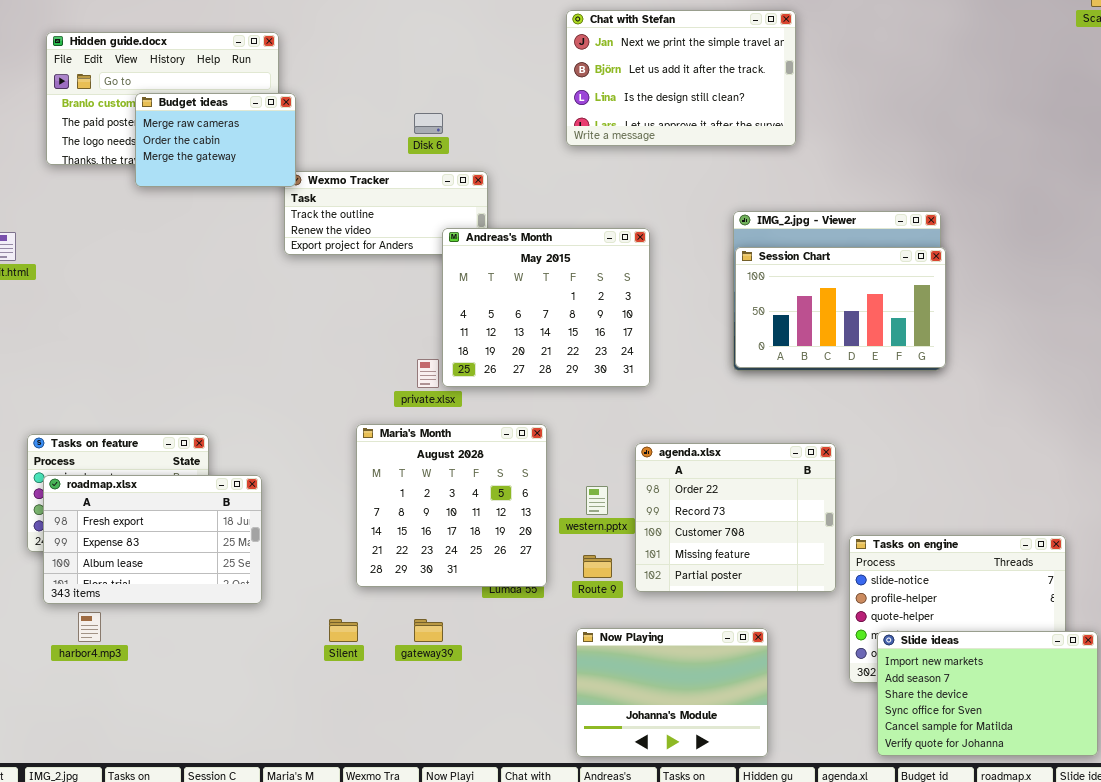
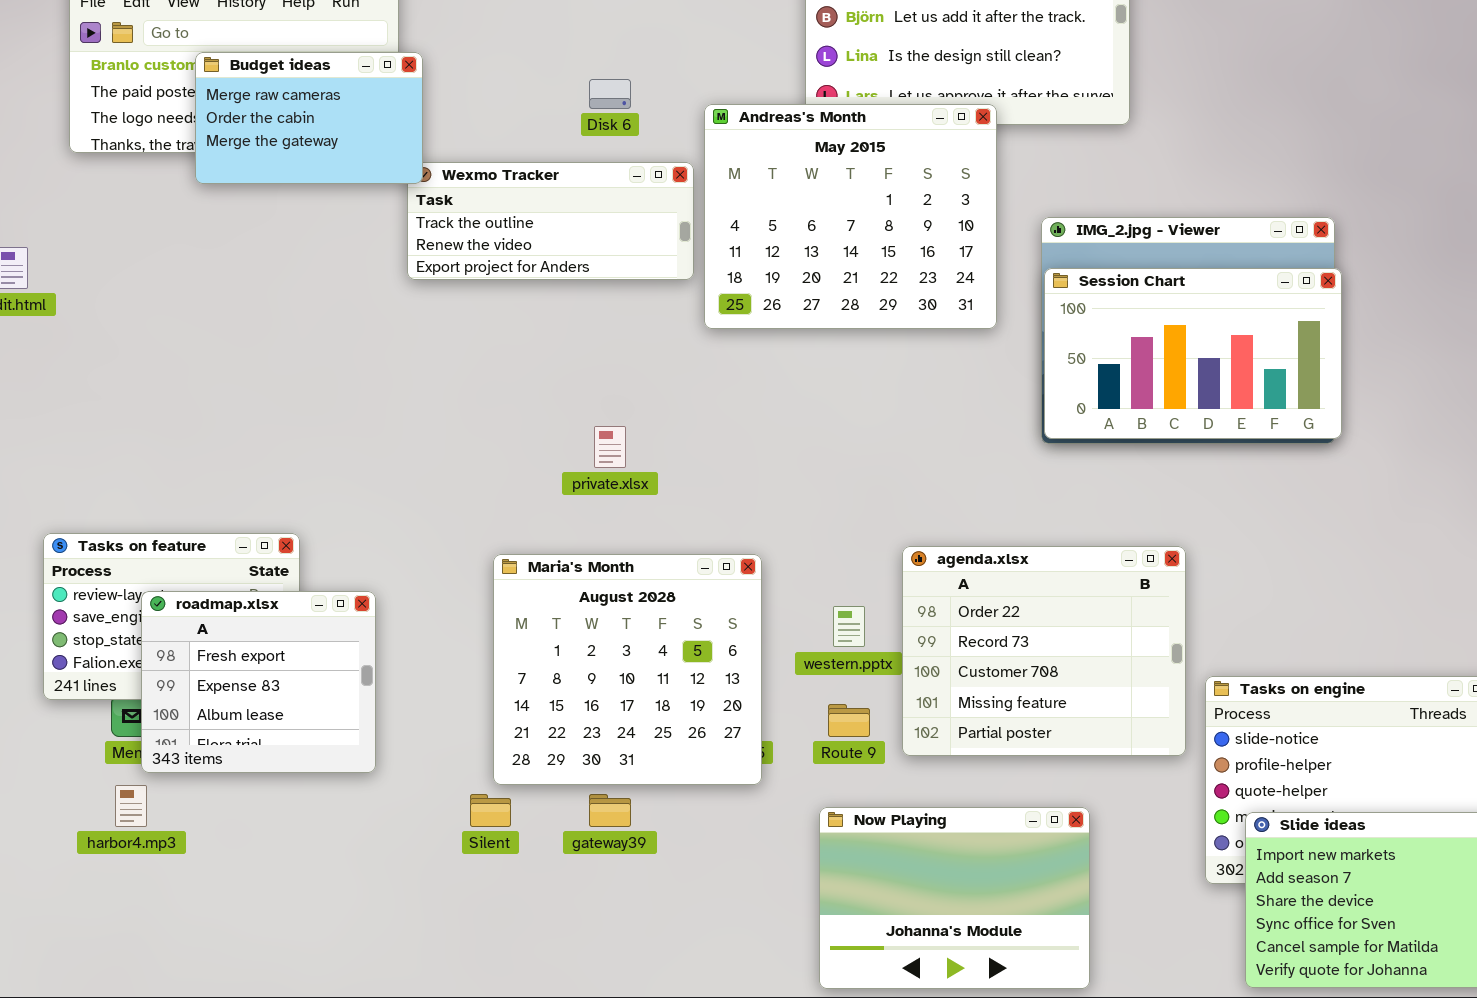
Andreas's Month: [442,228,650,387] -> [704,104,997,329], moved
Maria's Month: [356,424,547,587] -> [493,554,762,785], moved
roadmap.xlsx: [43,475,262,604] -> [141,591,376,773], resized

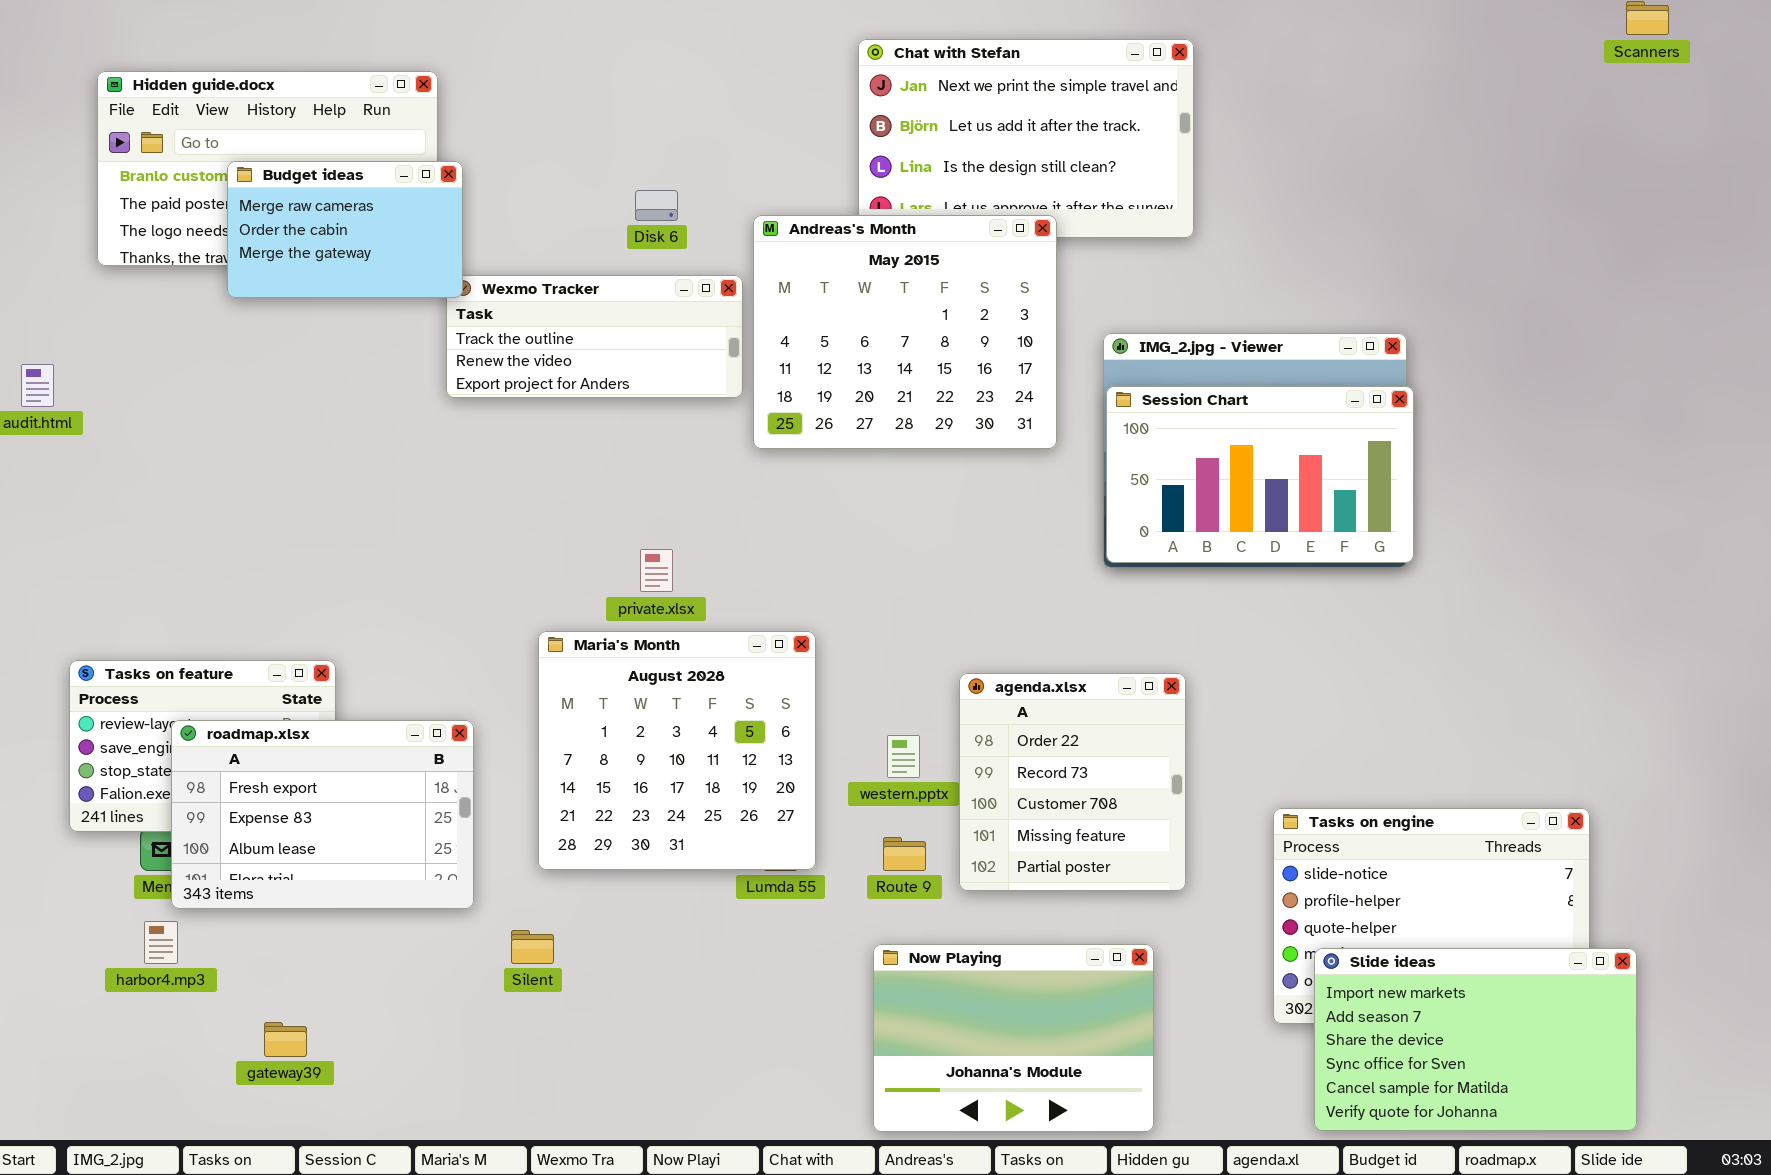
agenda.xlsx: [902,546,1186,756] -> [959,673,1186,891], resized
Maria's Month: [493,554,762,785] -> [538,631,816,870], moved
roadmap.xlsx: [141,591,376,773] -> [171,720,474,909], resized
gateway39: [589,794,631,827] -> [264,1022,307,1057], moved

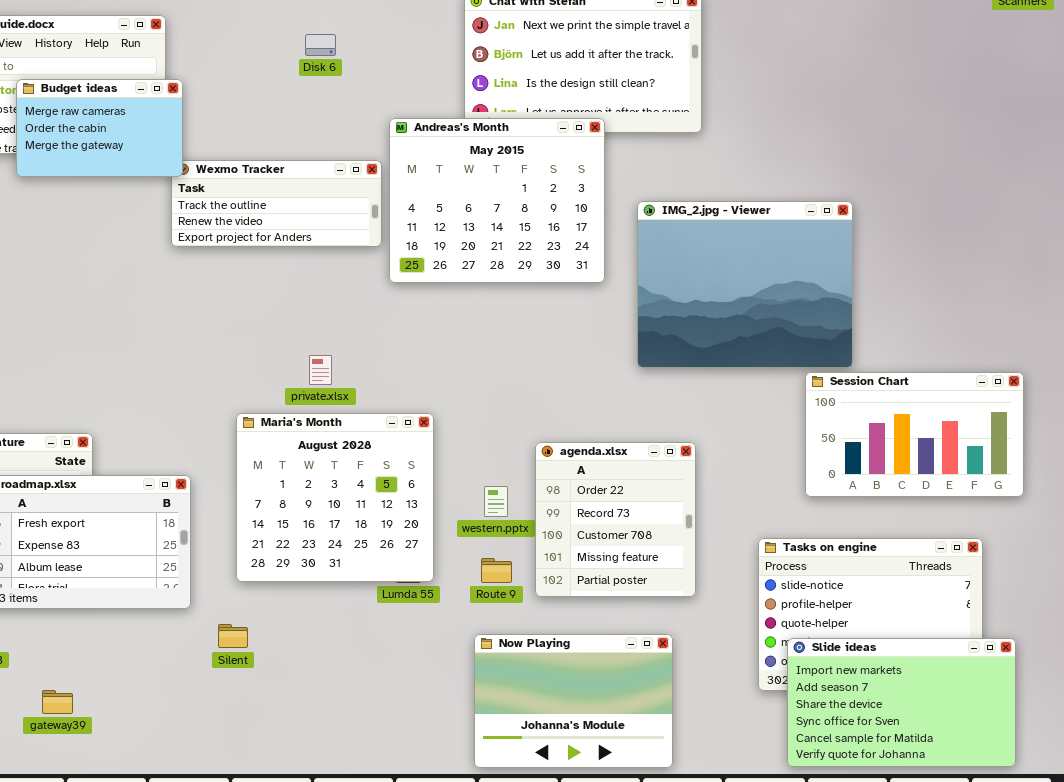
Disk 6: [635,190,678,221] -> [305,34,336,56], moved
Session Chart: [1106,386,1414,563] -> [805,372,1024,497], moved

